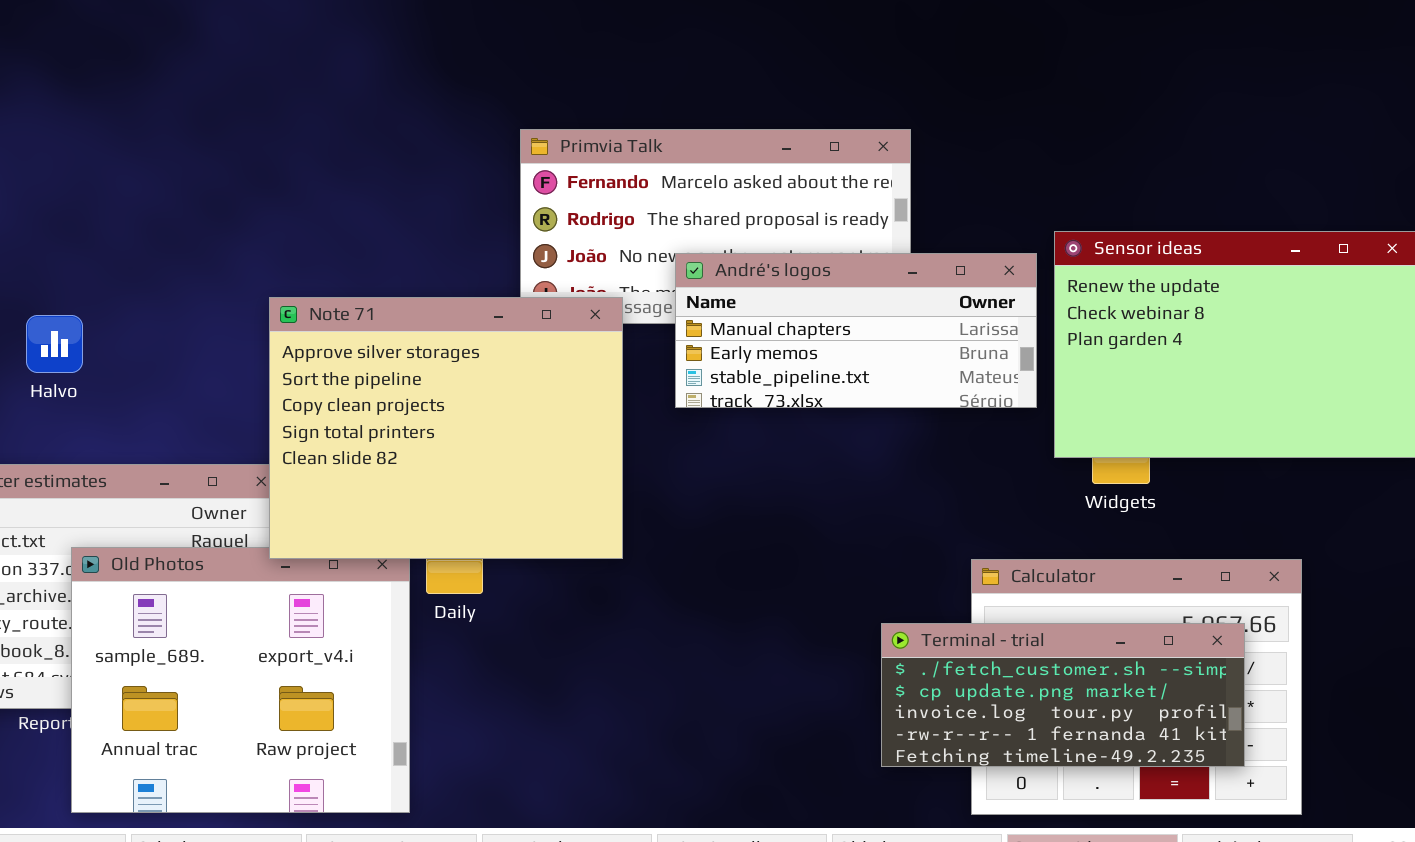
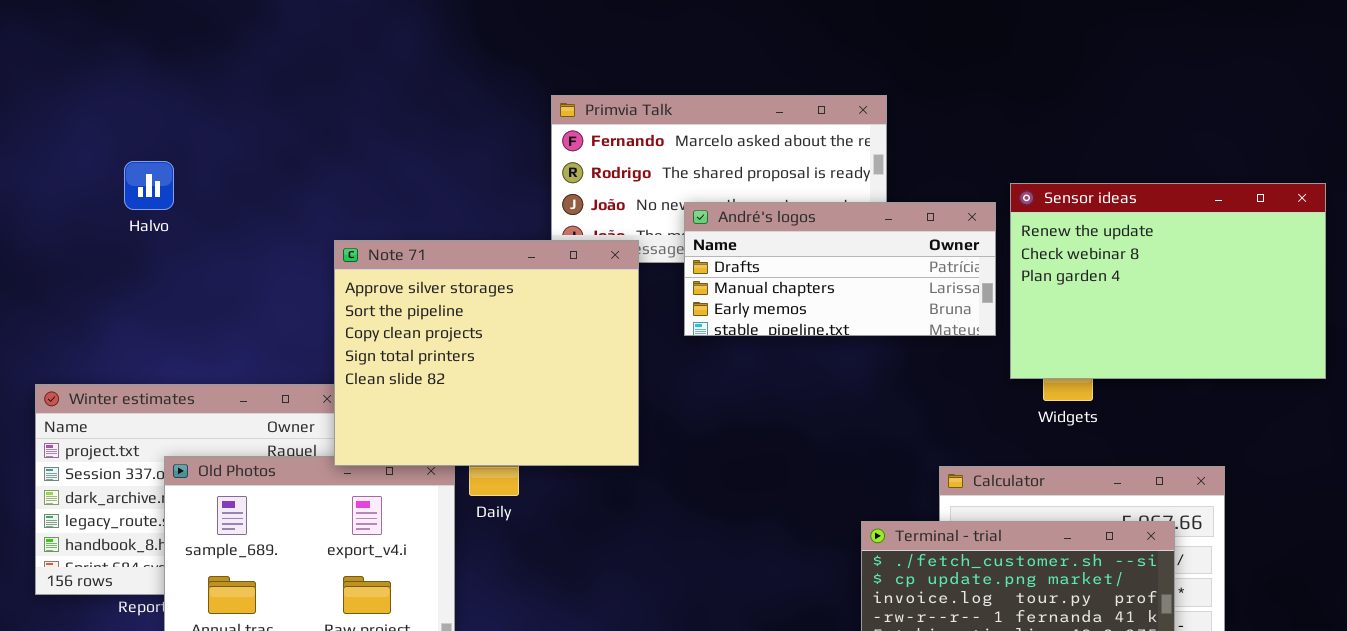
André's logos: [675,253,1037,408] -> [684,202,996,336], scrolled up 1 row
Halvo: [26,315,83,373] -> [124,161,174,210], moved

